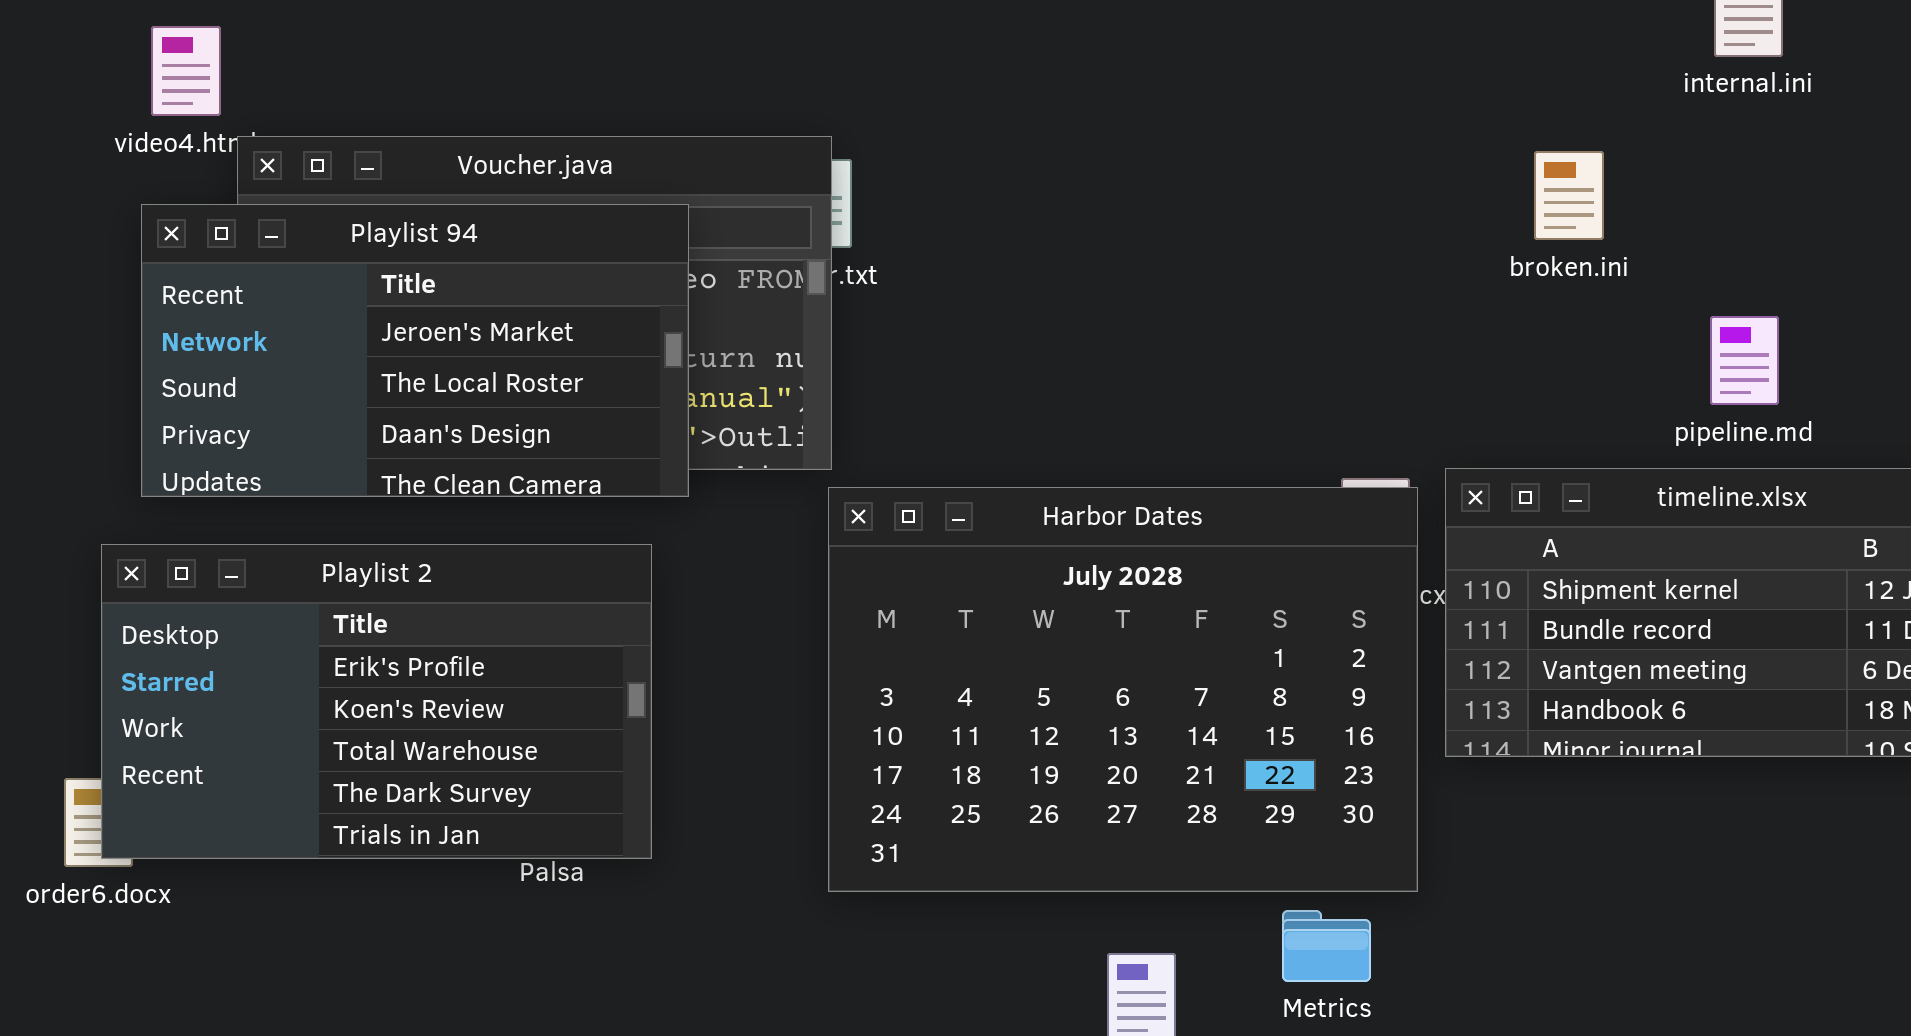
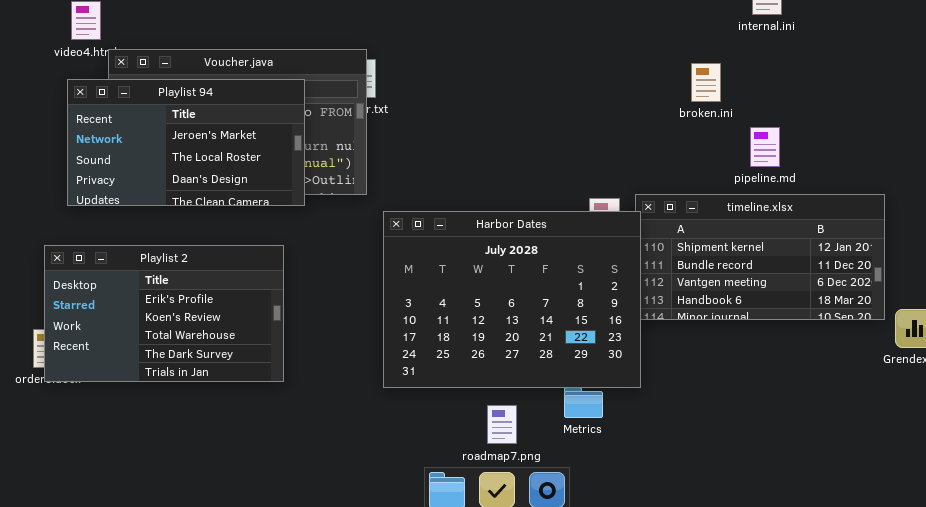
broken.ini: [1534,151,1604,240] -> [691,63,721,102], moved
Harbor Dates: [828,487,1418,892] -> [383,211,641,388], moved
Playlist 2: [101,544,652,859] -> [44,245,284,382], moved

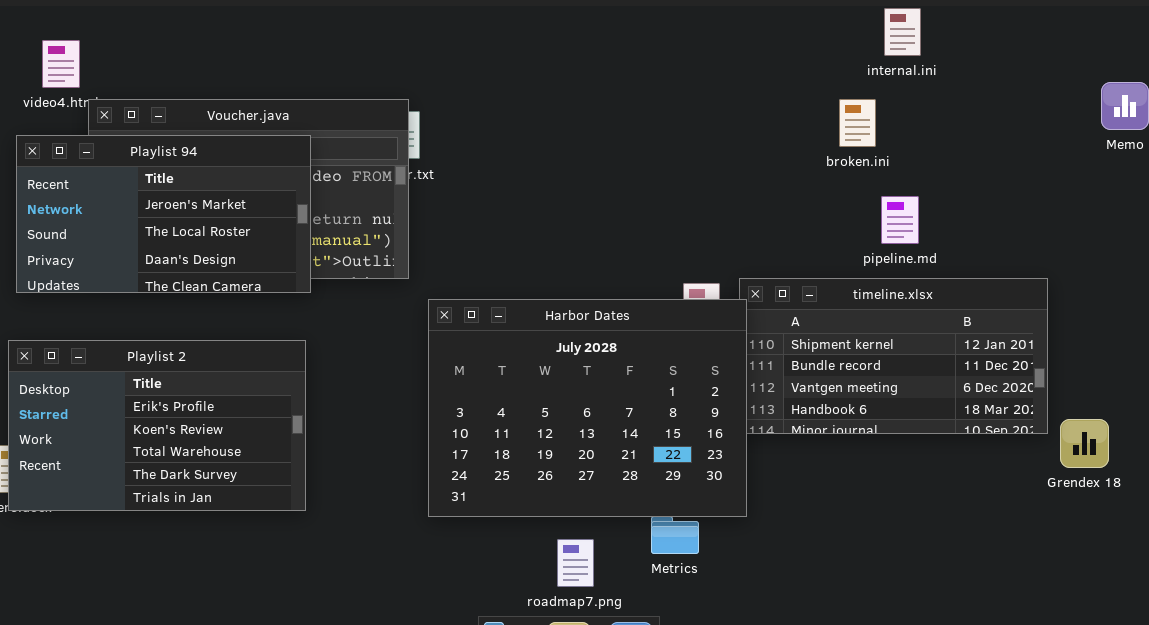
broken.ini: [691,63,721,102] -> [839,99,876,147], moved
Playlist 94: [67,79,305,206] -> [16,135,311,293], moved

